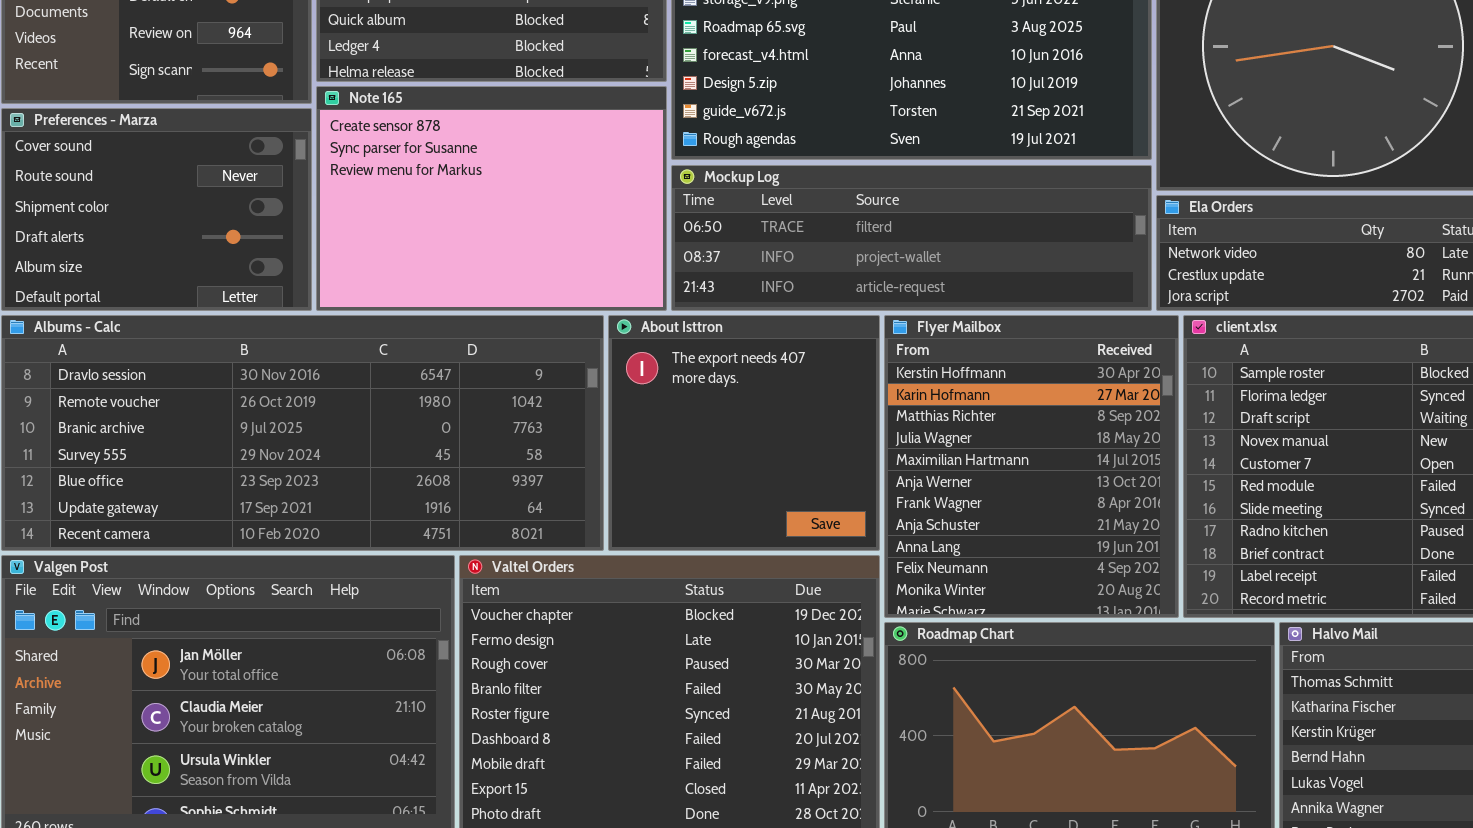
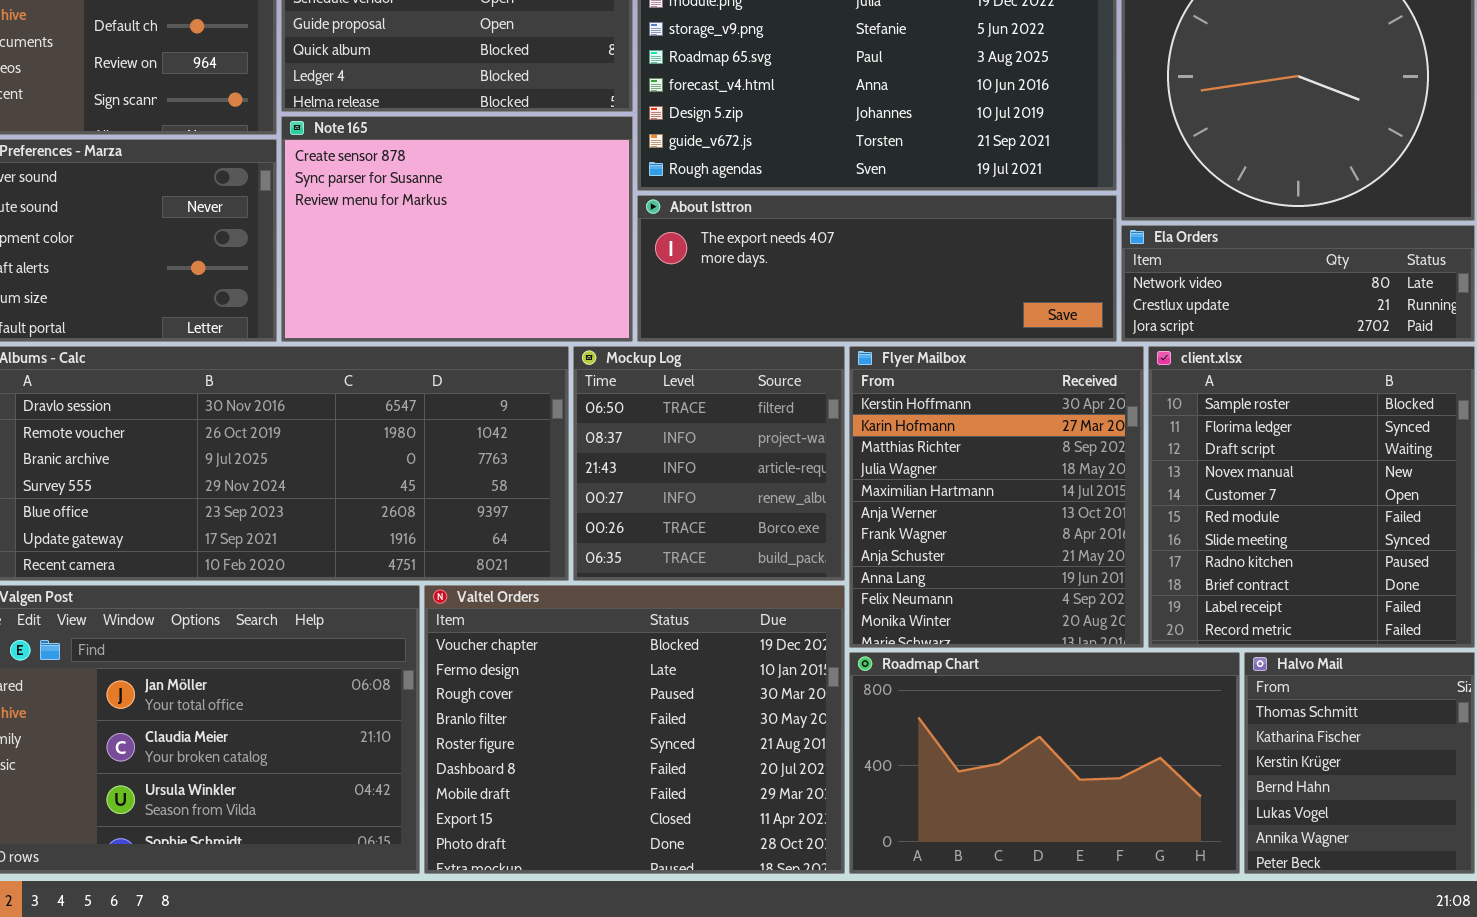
Mockup Log: [671,165,1152,311] -> [573,346,845,581], moved, resized
About Isttron: [608,315,880,551] -> [637,195,1117,342], moved, resized

